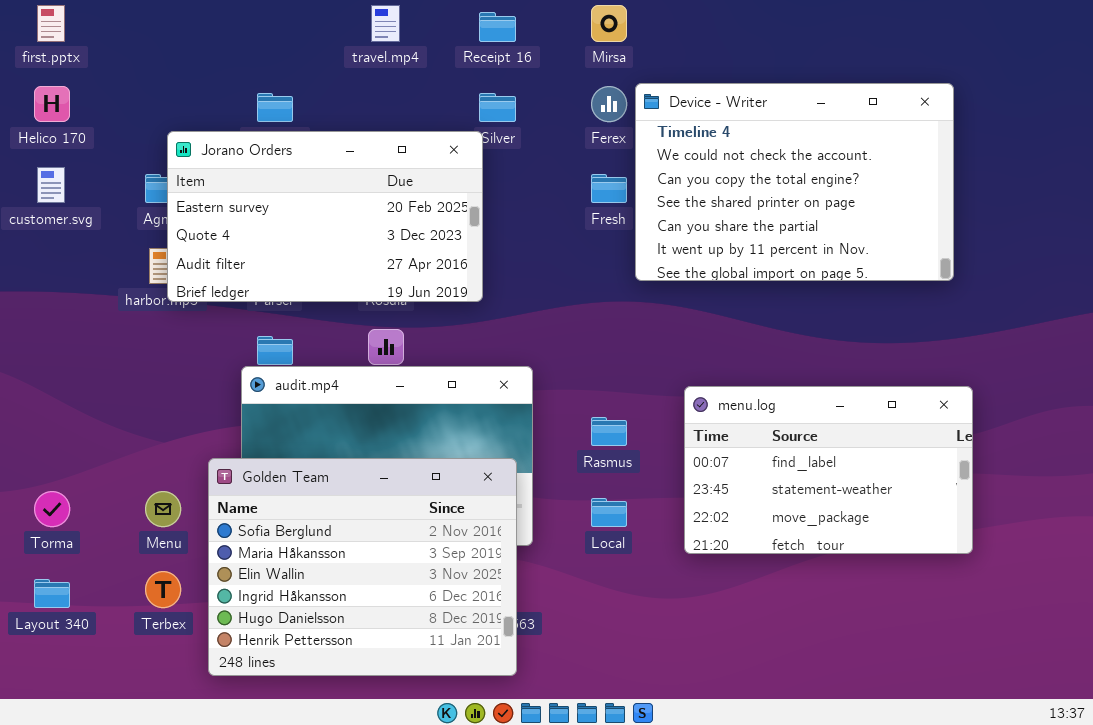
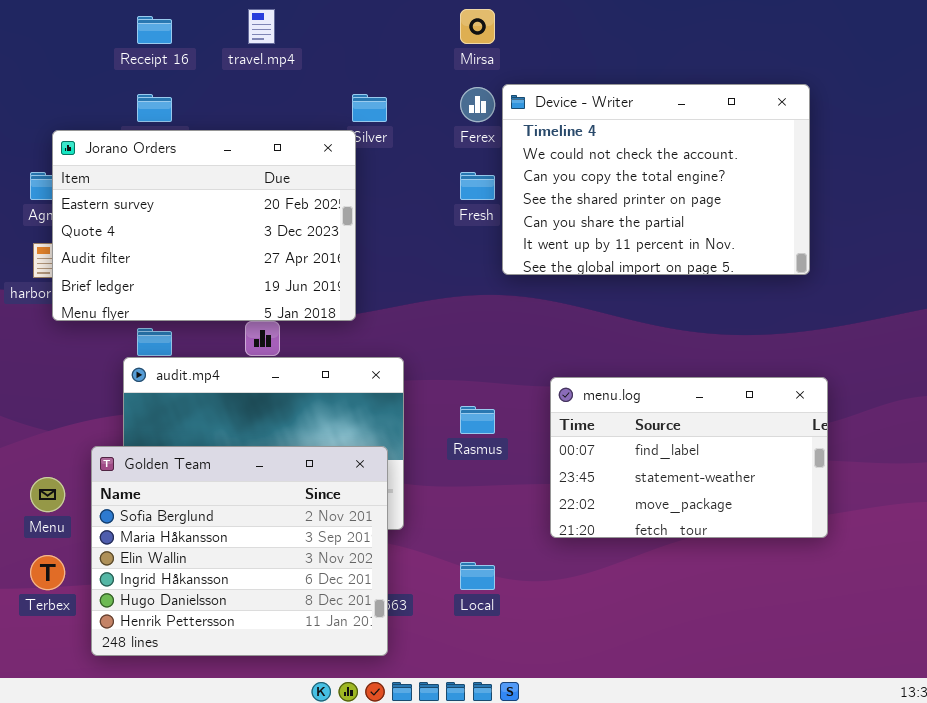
Receipt 16: [479,12,516,42] -> [137,16,172,44], moved
Jorano Orders: [167,131,483,302] -> [52,130,356,321], resized
Local: [591,498,627,527] -> [460,562,495,590], moved

